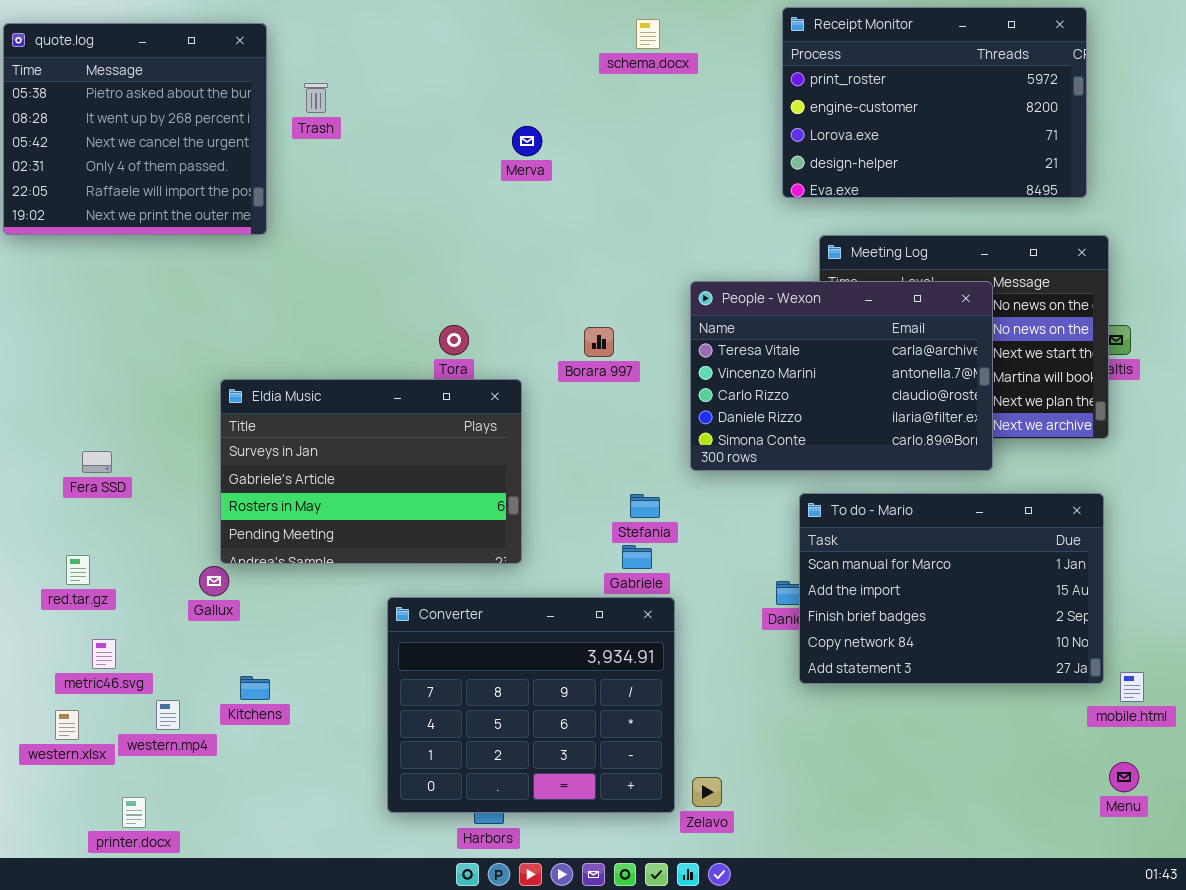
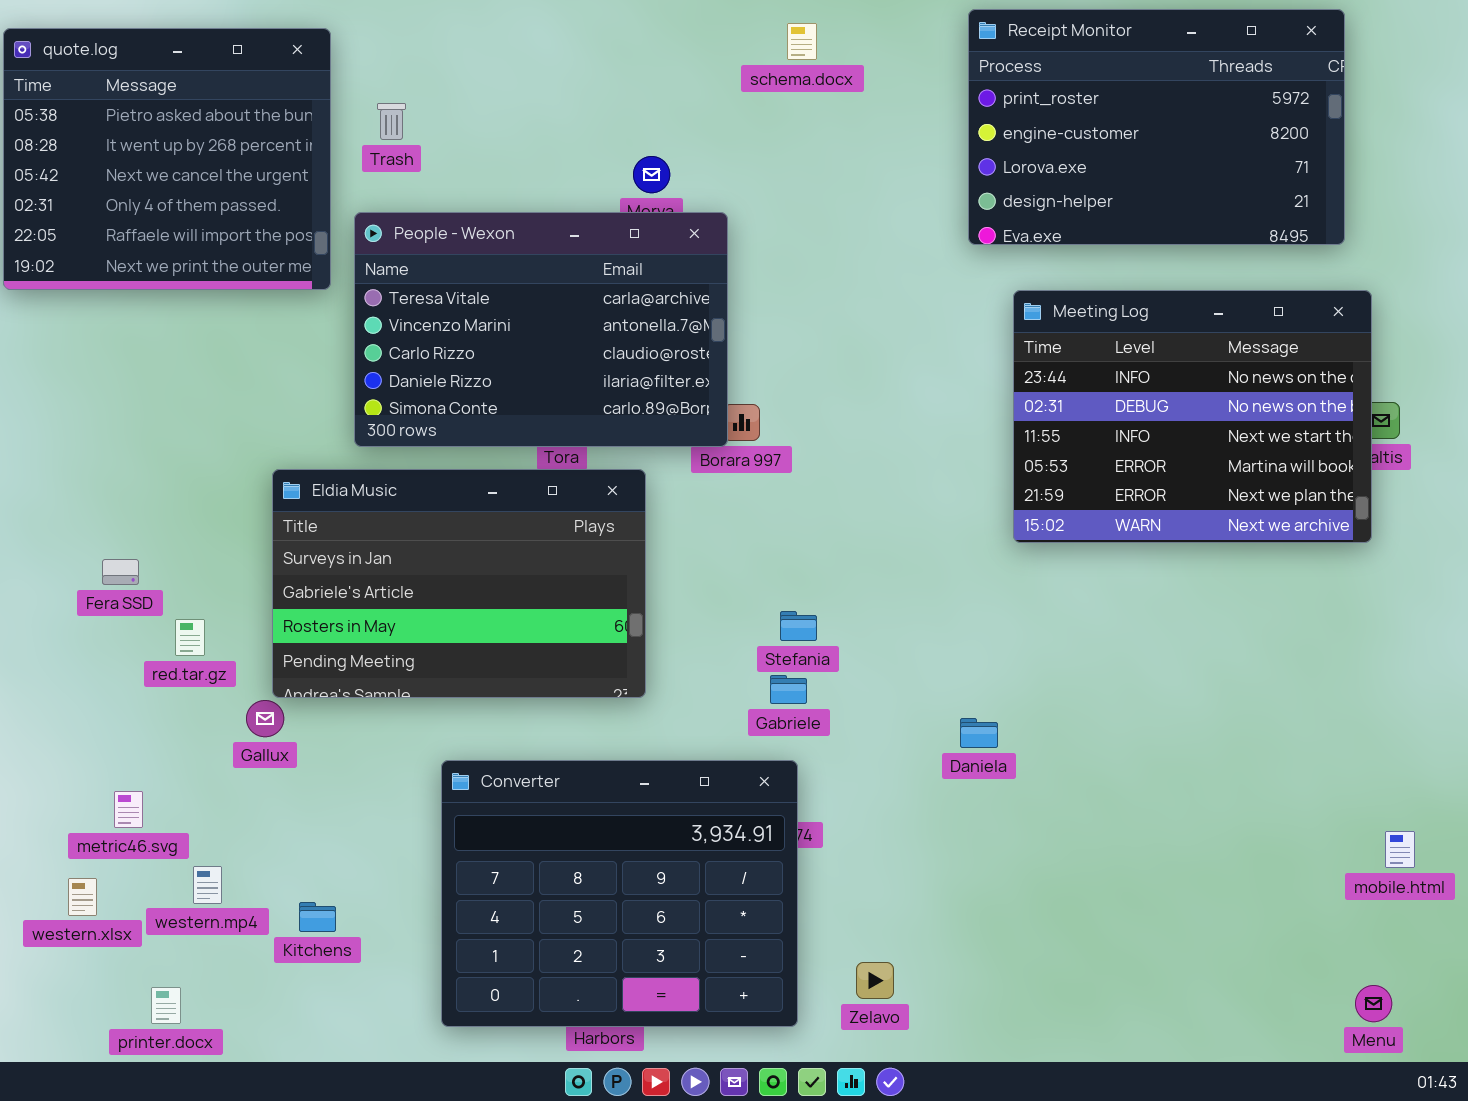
People - Wexon: [690,281,993,471] -> [354,212,728,447], moved
To do - Mario: [799,493,1104,684] -> none, closed
red.tar.gz: [66,555,90,585] -> [175,619,205,656], moved
Converter: [387,597,675,813] -> [441,760,798,1027], moved
Kitchens: [240,676,270,700] -> [299,902,336,932], moved
Menu: [1109,762,1139,792] -> [1355,985,1392,1022], moved

